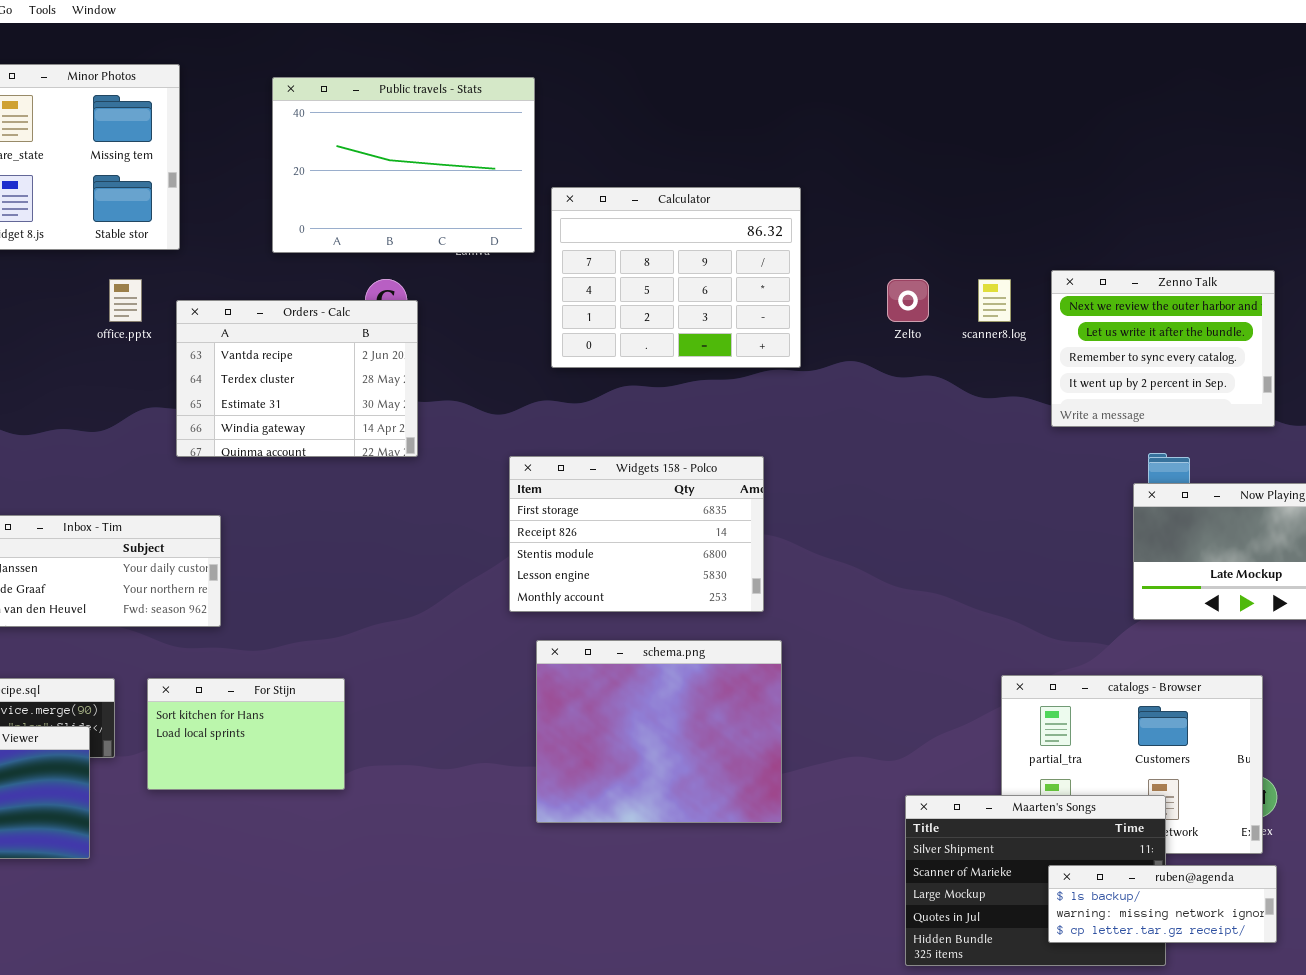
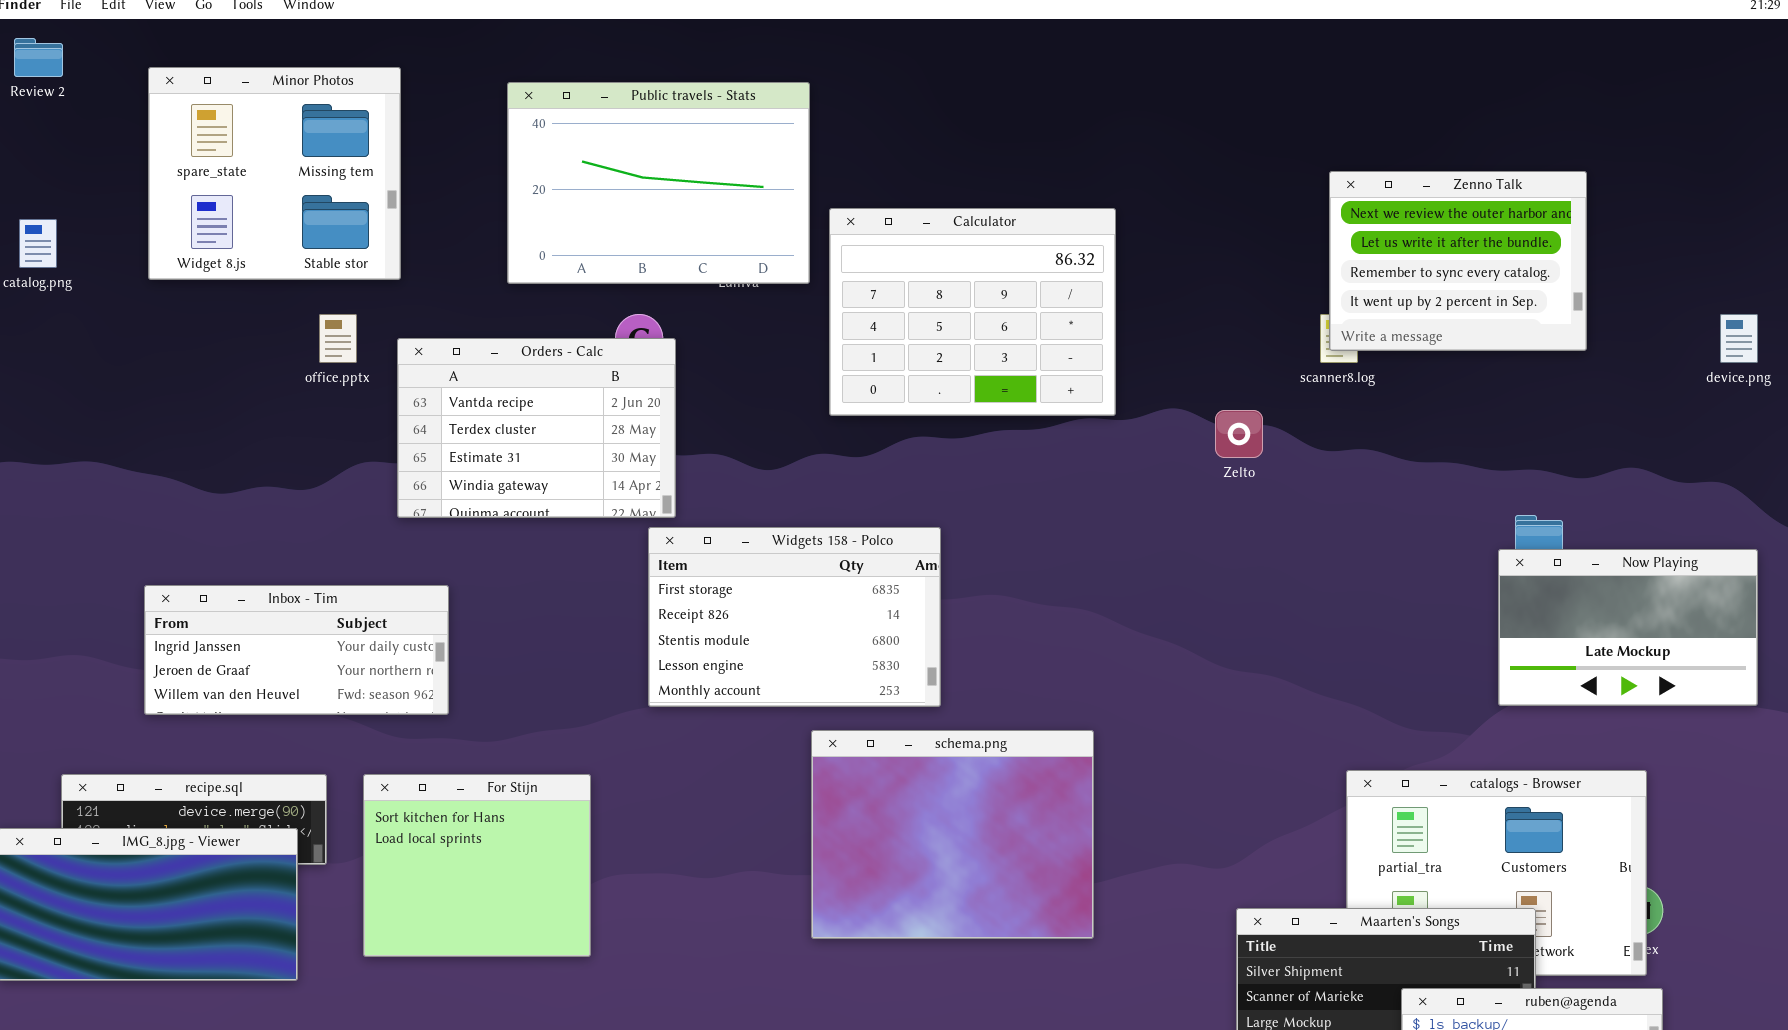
Zenno Talk: [1051,270,1275,427] -> [1329,171,1587,351], moved
Zelto: [887,279,929,322] -> [1215,410,1263,458], moved
Widgets 158 - Polco: [509,456,764,612] -> [648,527,941,707], moved
For Stijn: [147,678,345,790] -> [363,774,591,957], resized

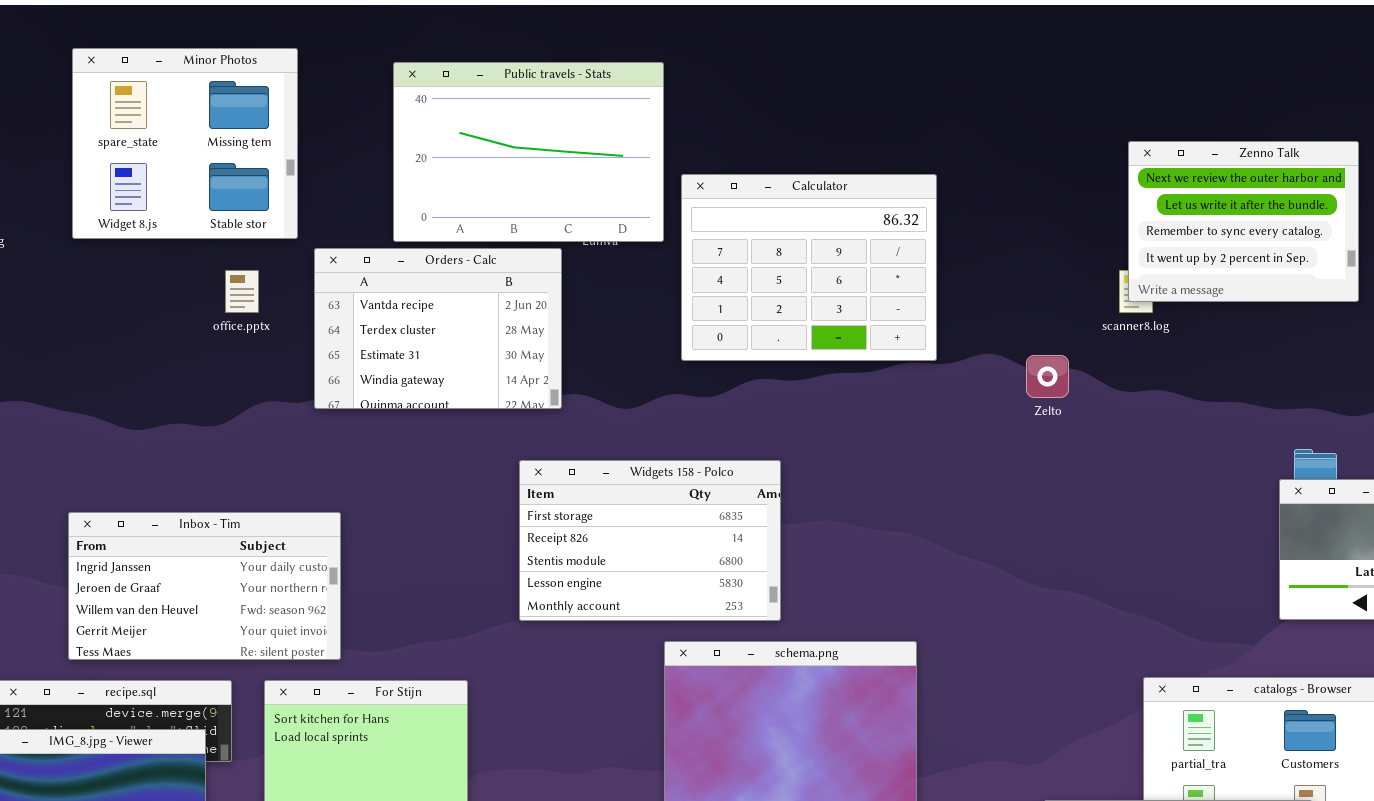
Orders - Calc: [397,338,676,518] -> [314,248,562,409], moved
Inbox - Tim: [144,585,449,715] -> [68,512,341,660], resized

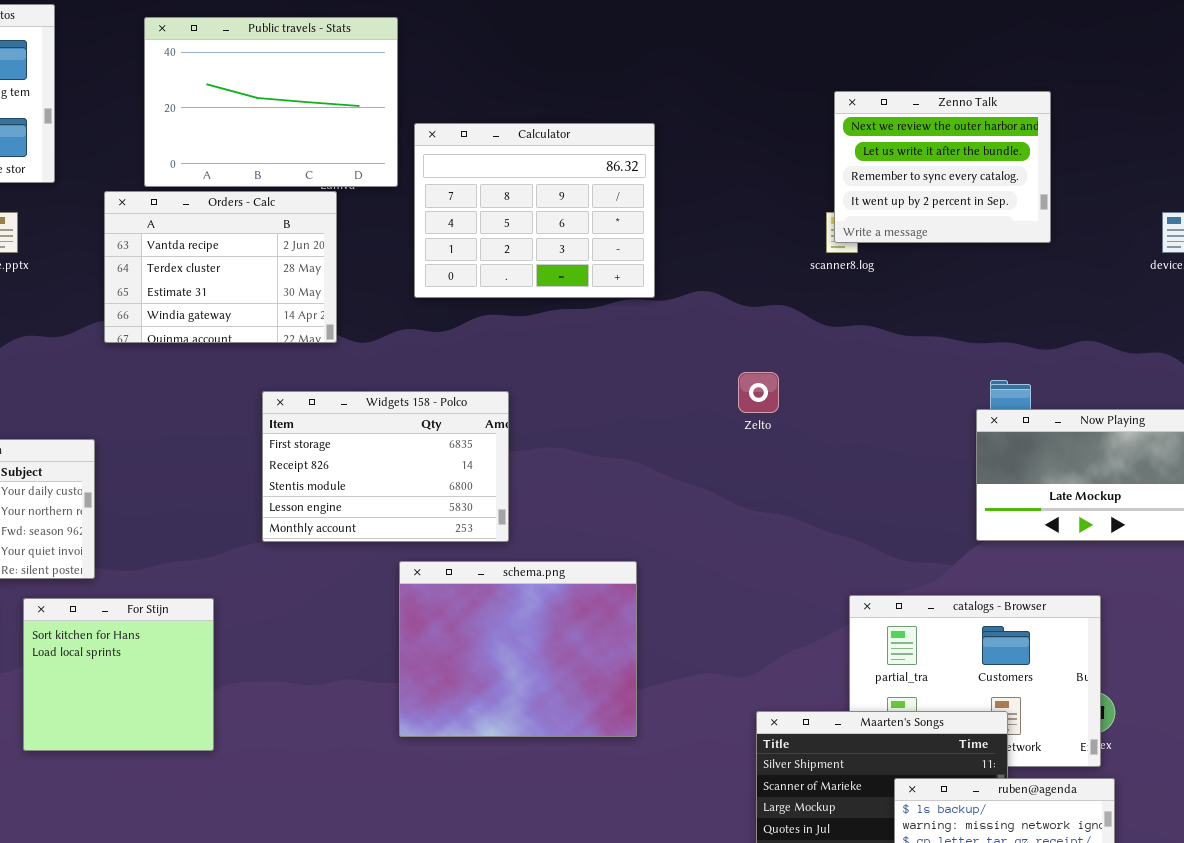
Orders - Calc: [314,248,562,409] -> [104,191,337,343], moved
Zelto: [1026,355,1069,398] -> [738,372,779,413], moved

